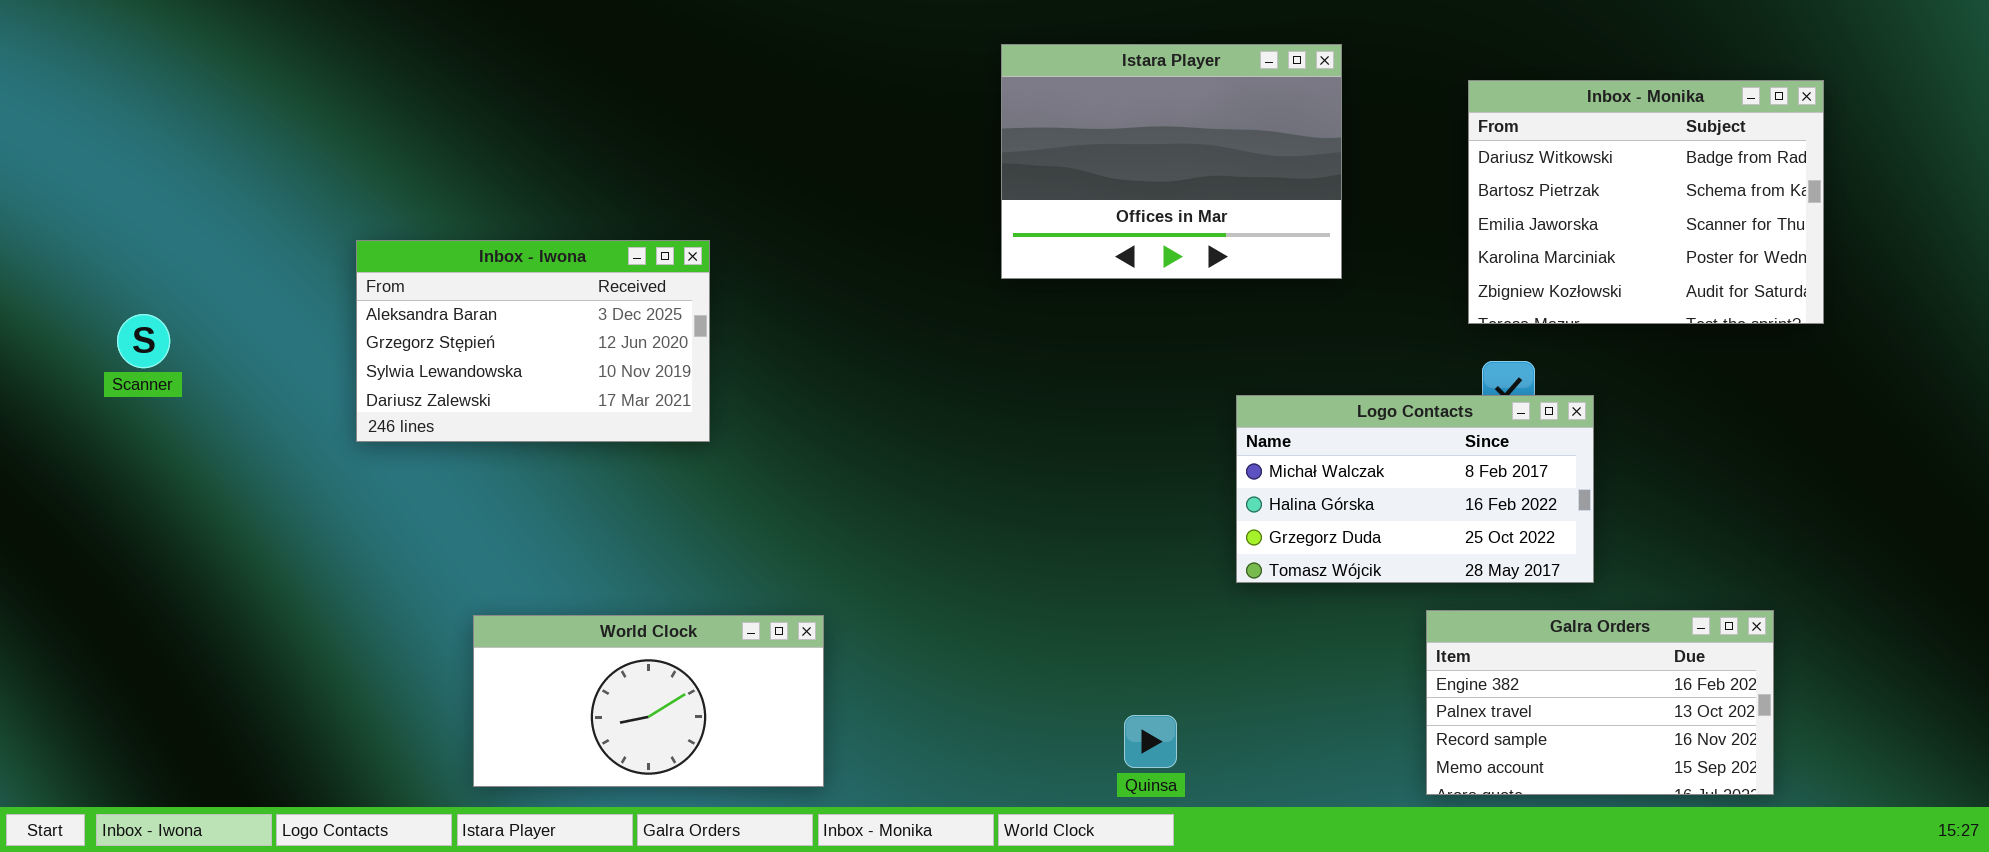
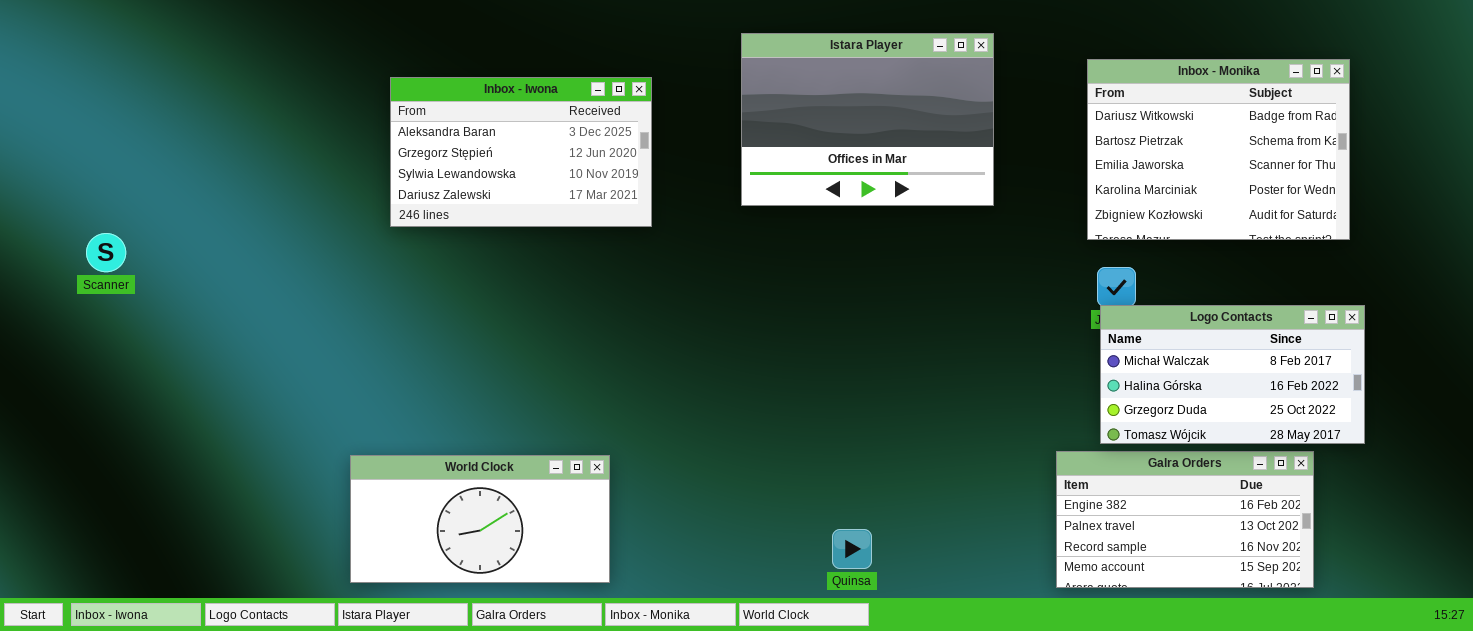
Inbox - Iwona: [356,240,710,442] -> [390,77,652,227], moved
Logo Contacts: [1236,395,1594,583] -> [1100,305,1365,444], moved

